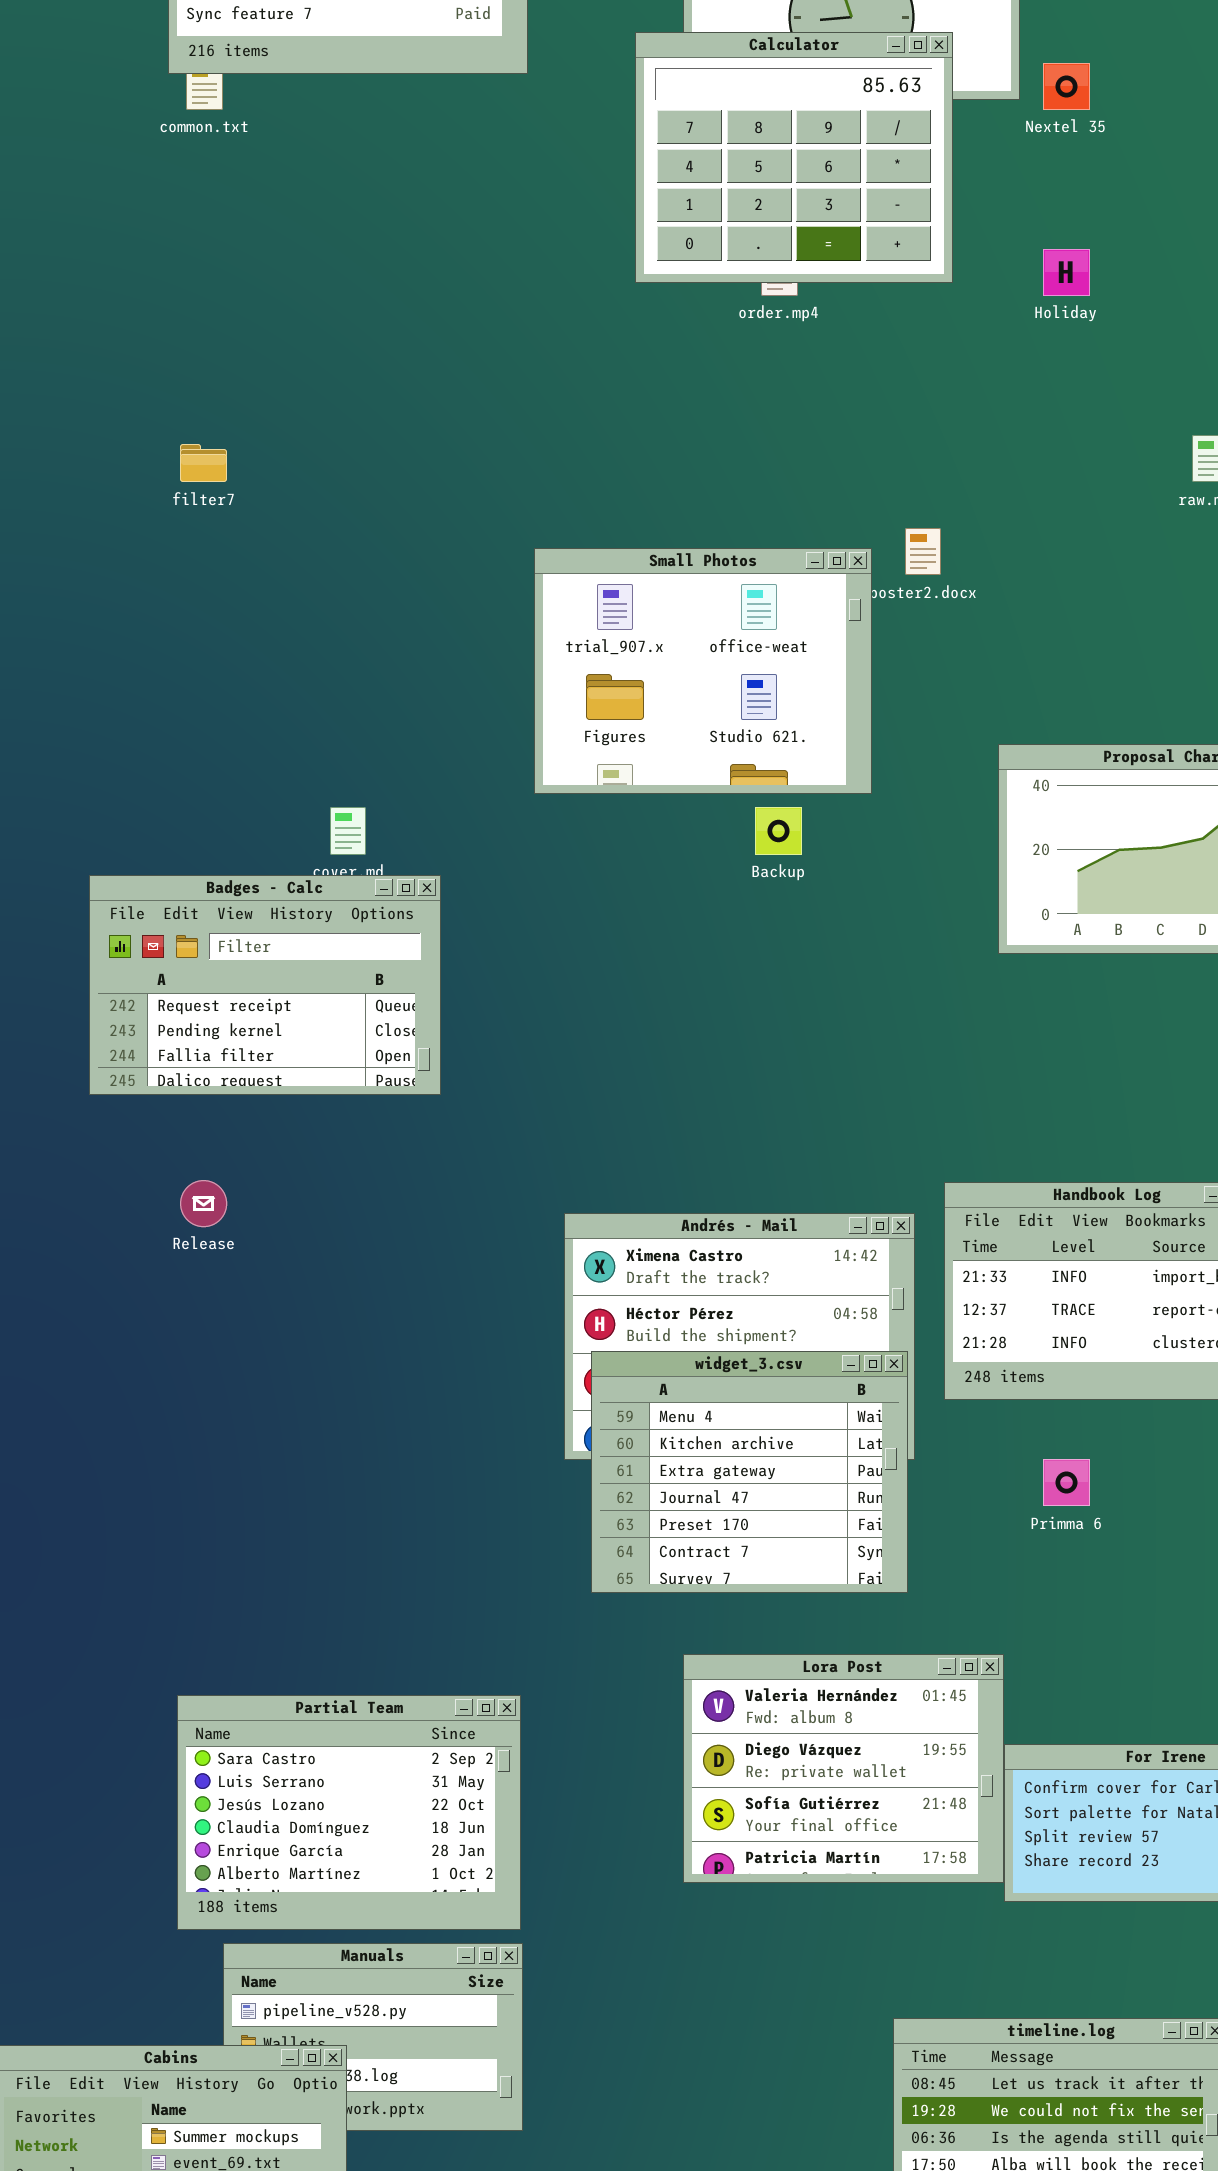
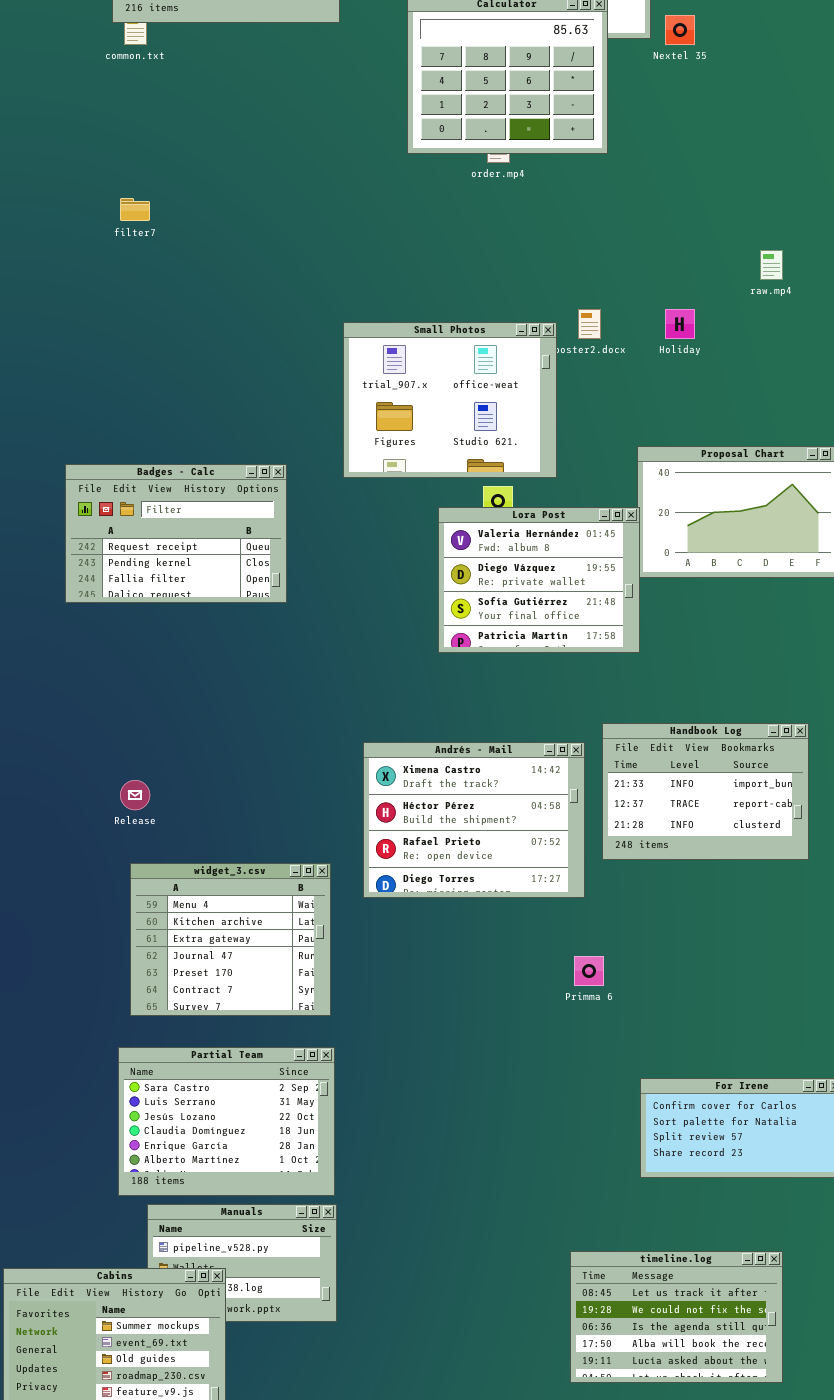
Holiday: [1043,249,1090,296] -> [665,309,695,339], moved
filter7: [180,444,227,482] -> [120,198,150,221], moved
Badges - Calc: [89,875,441,1095] -> [65,464,287,603], moved
Release: [180,1180,227,1227] -> [120,780,150,810], moved
widget_3.csv: [591,1351,908,1593] -> [130,863,331,1016], moved
Primma 6: [1043,1459,1090,1506] -> [574,956,604,986], moved
Lora Post: [683,1654,1004,1883] -> [438,507,640,653], moved

